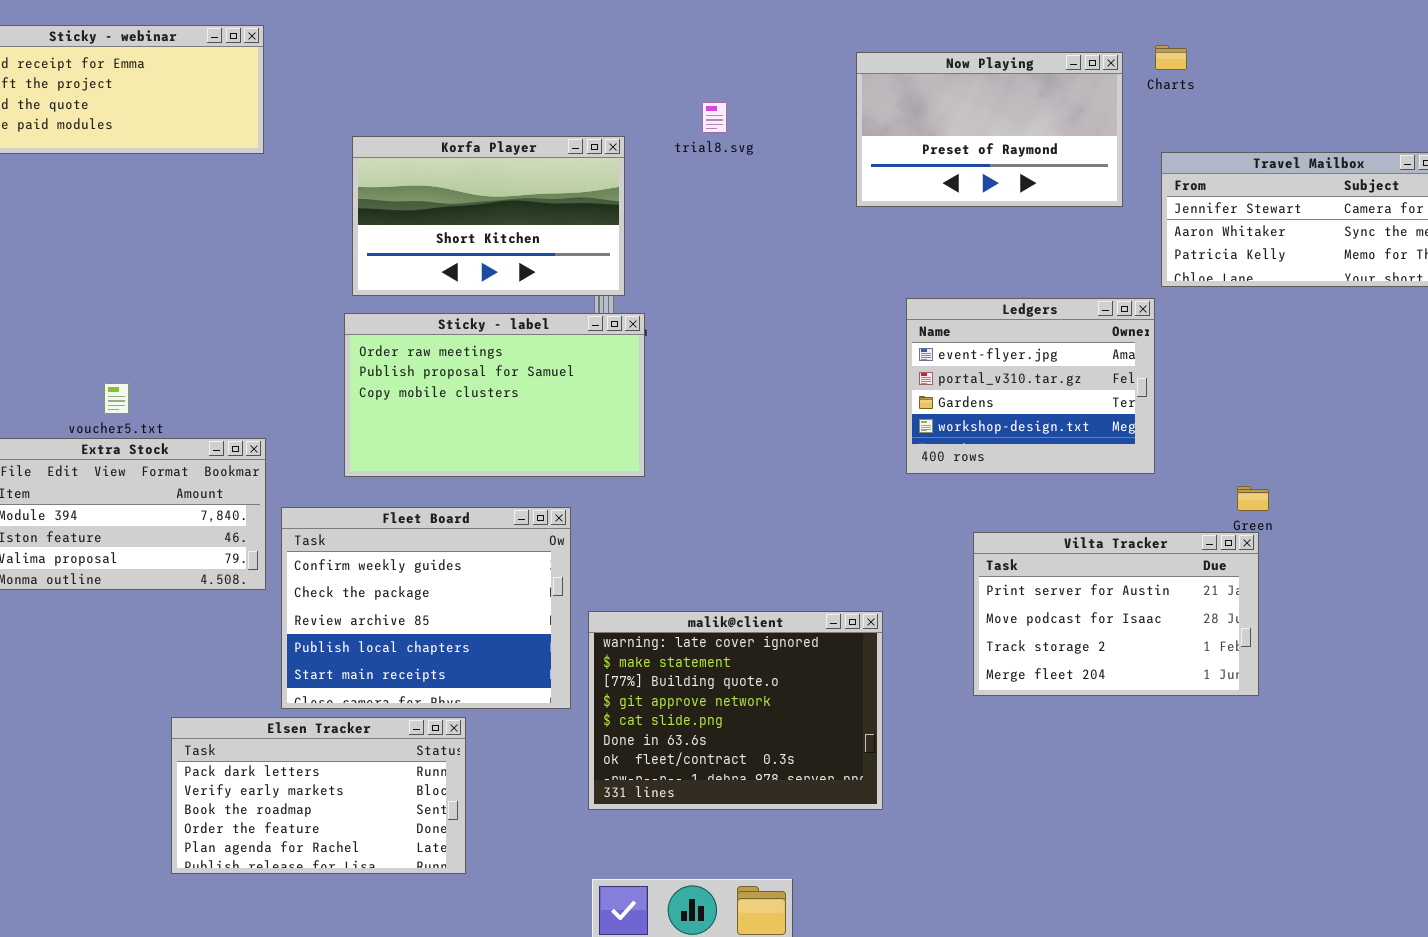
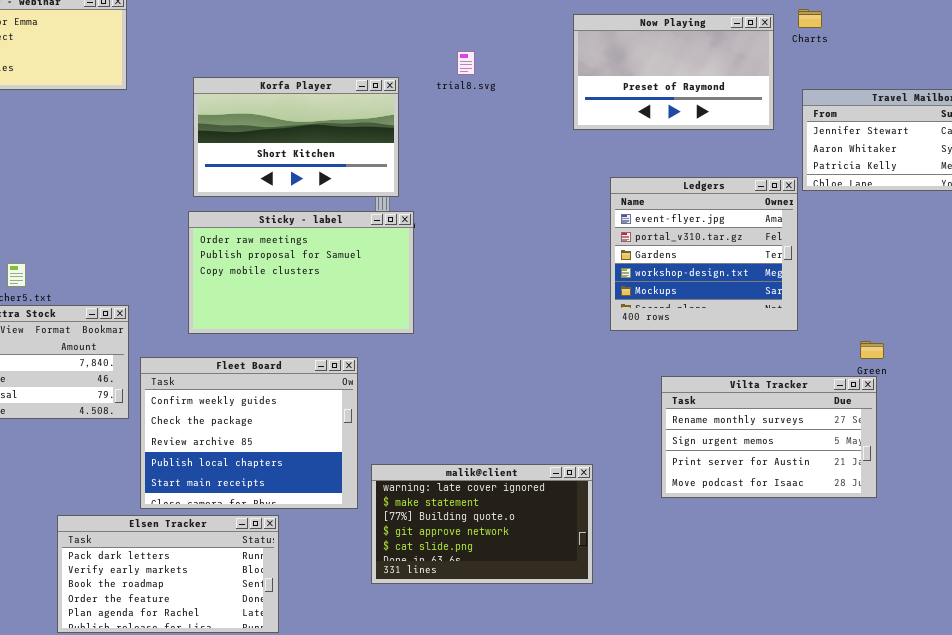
Ledgers: [906,298,1155,474] -> [610,177,798,331], resized
Vilta Tracker: [973,532,1259,696] -> [661,376,877,498], scrolled up 2 rows
malik@client: [588,611,883,810] -> [371,464,593,584], resized

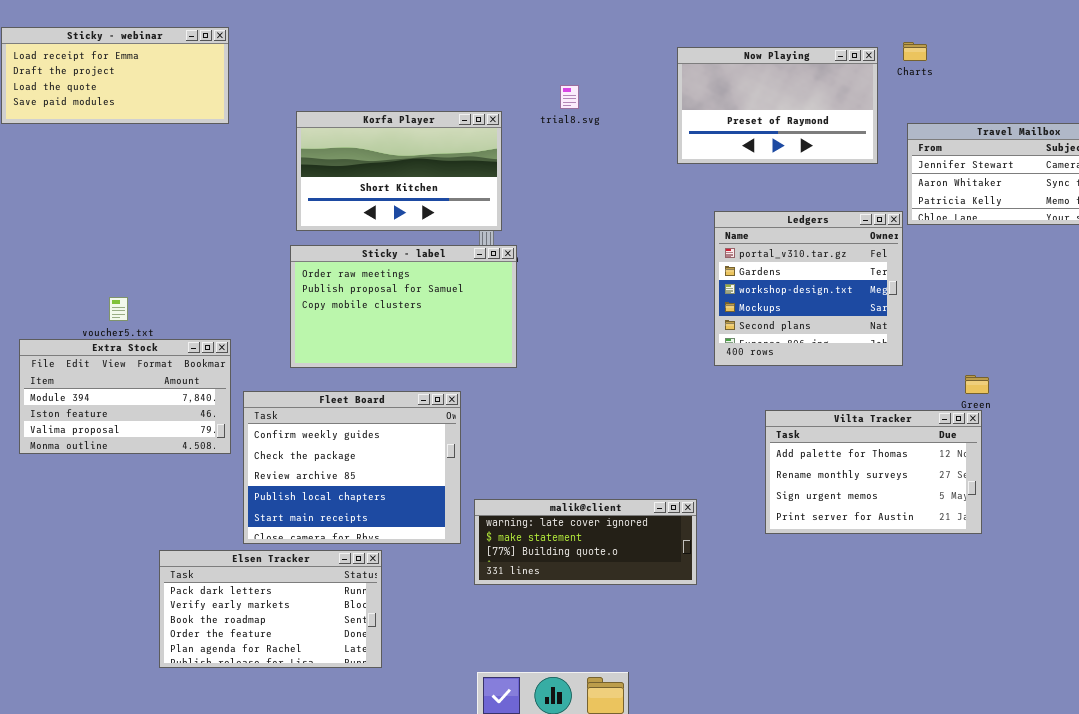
Ledgers: [610,177,798,331] -> [714,211,903,366], scrolled down 1 row
Vilta Tracker: [661,376,877,498] -> [765,410,982,534], scrolled up 1 row
malik@client: [371,464,593,584] -> [474,499,697,585], resized

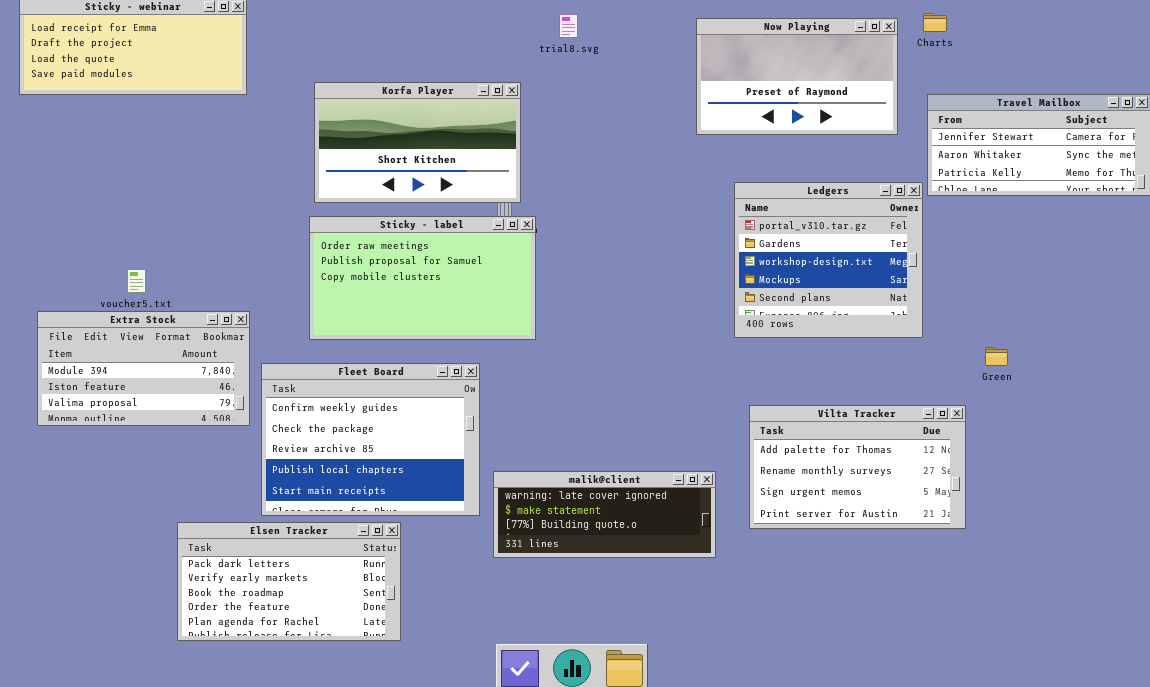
trial8.svg: [560,85,579,109] -> [559,14,578,38], moved
Vilta Tracker: [765,410,982,534] -> [749,405,966,529], moved

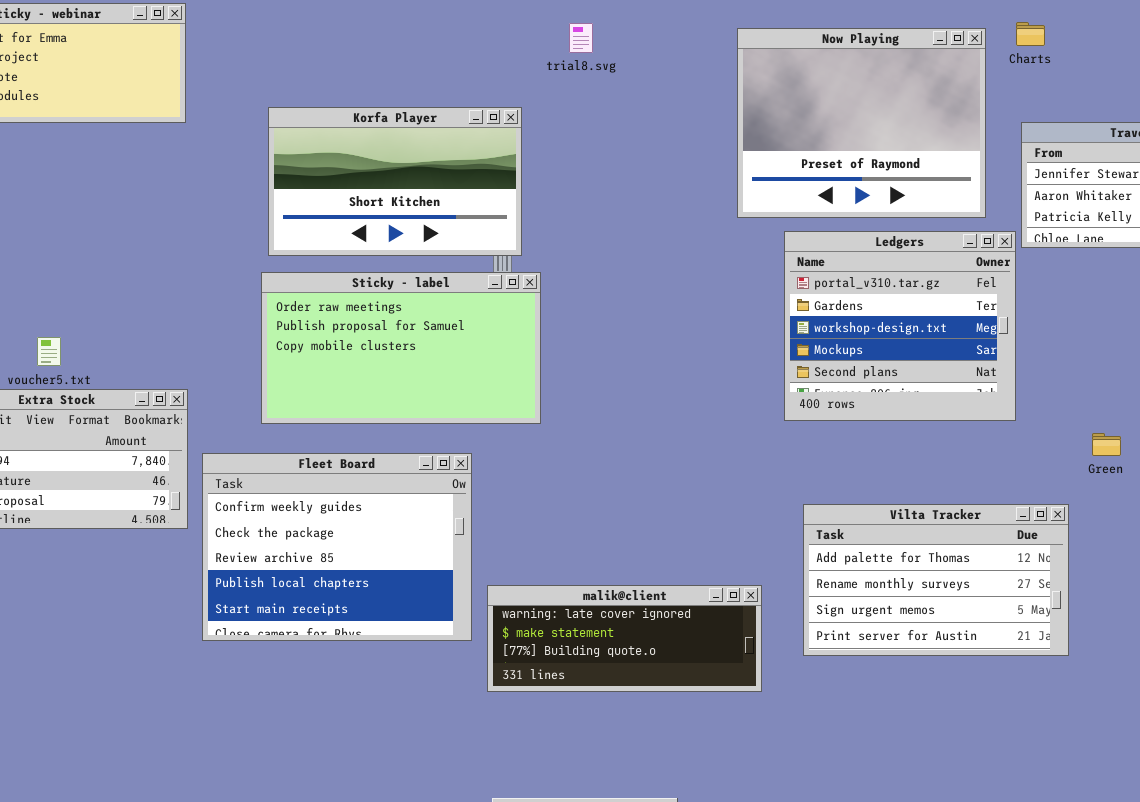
Now Playing: [696,18,898,135] -> [737,28,986,218], resized
Elsen Tracker: [177,522,401,641] -> none, closed

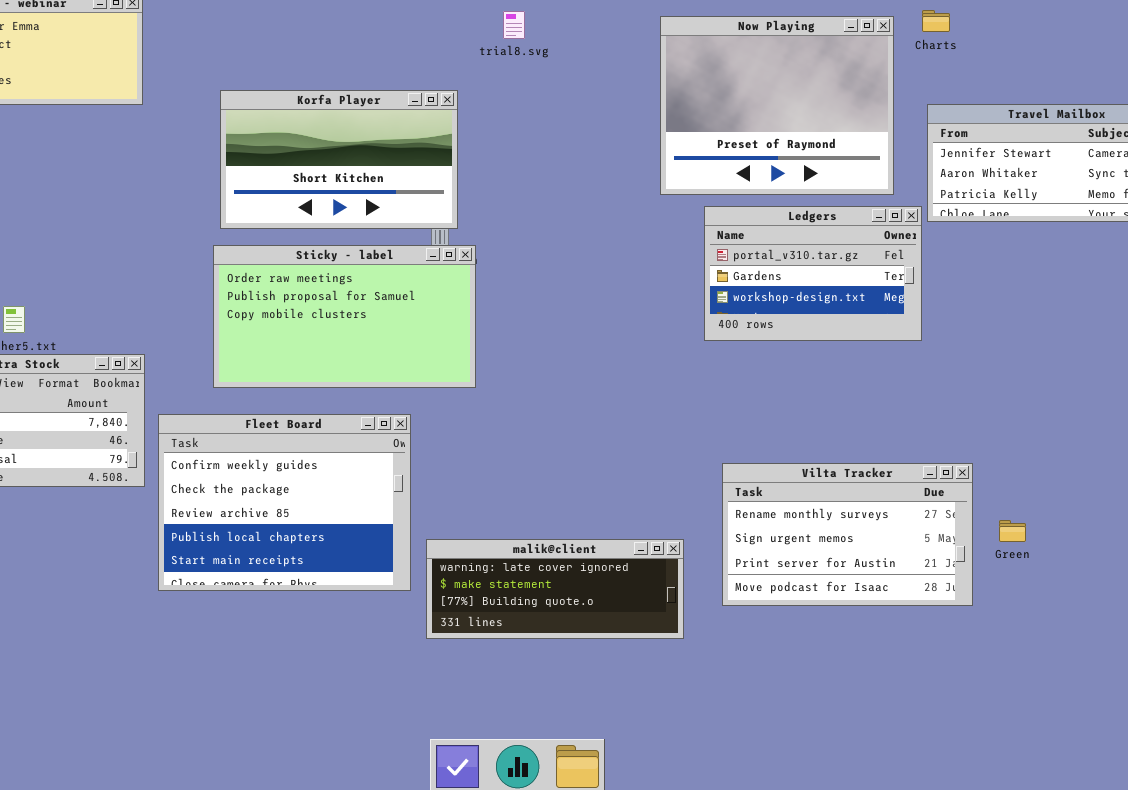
Ledgers: [784,231,1016,421] -> [704,206,922,341], resized
Green: [1092,433,1121,456] -> [999,520,1026,542], moved
Vilta Tracker: [803,504,1069,656] -> [722,463,973,606], scrolled down 1 row

